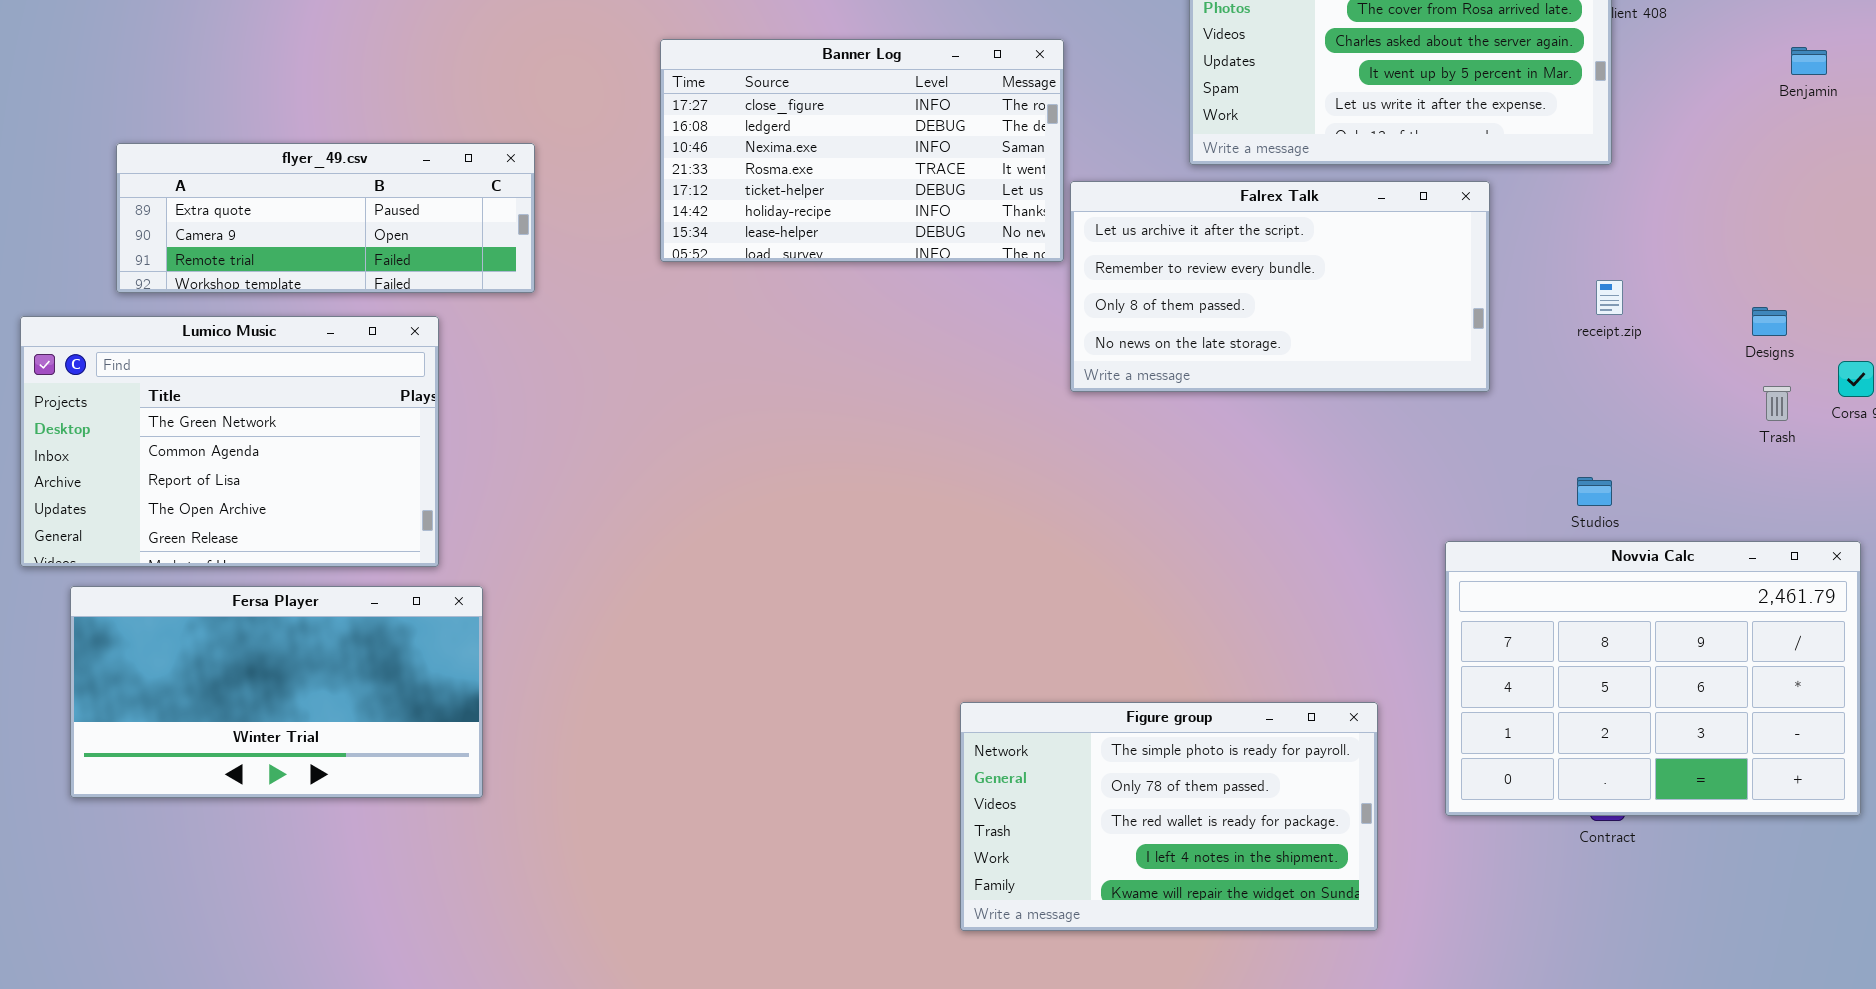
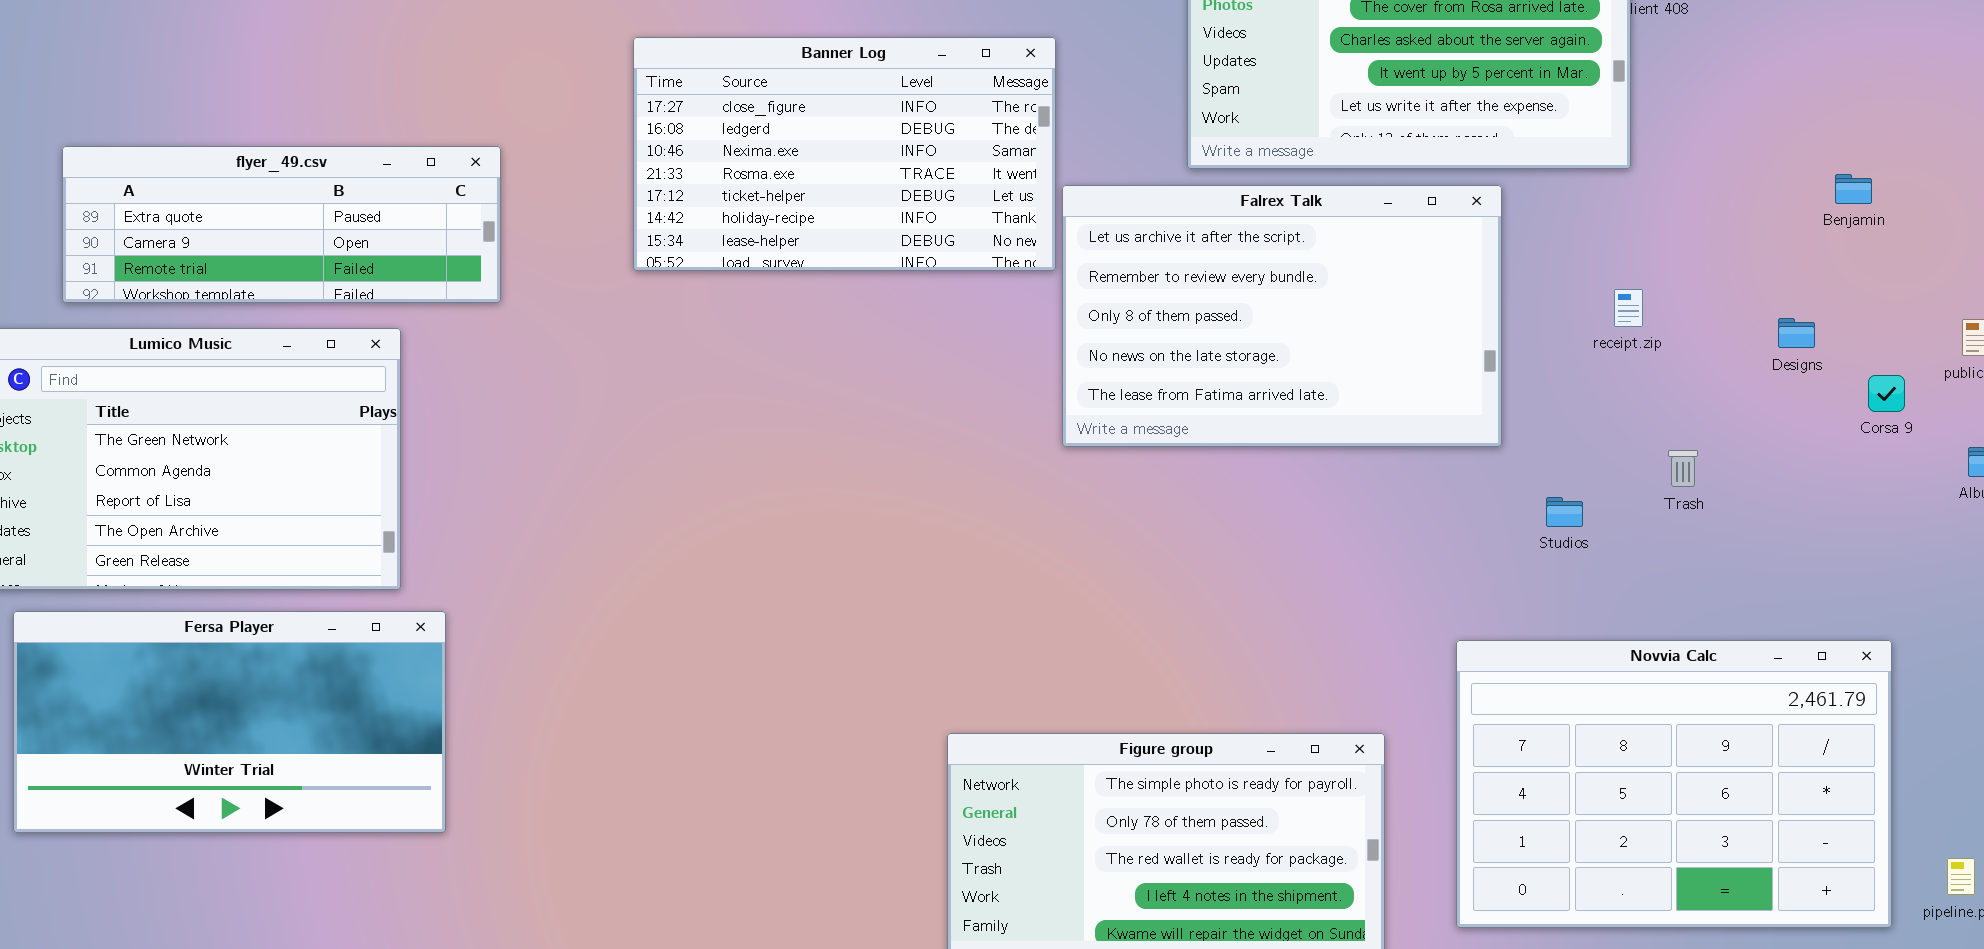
Benjamin: [1791,47,1827,75] -> [1835,174,1872,204], moved
Falrex Talk: [1070,181,1490,392] -> [1062,185,1502,447], resized
Trash: [1763,386,1791,421] -> [1668,450,1698,487], moved
Studios: [1577,477,1612,506] -> [1546,497,1583,527], moved
Novvia Calc: [1445,541,1861,816] -> [1456,640,1892,928], moved

